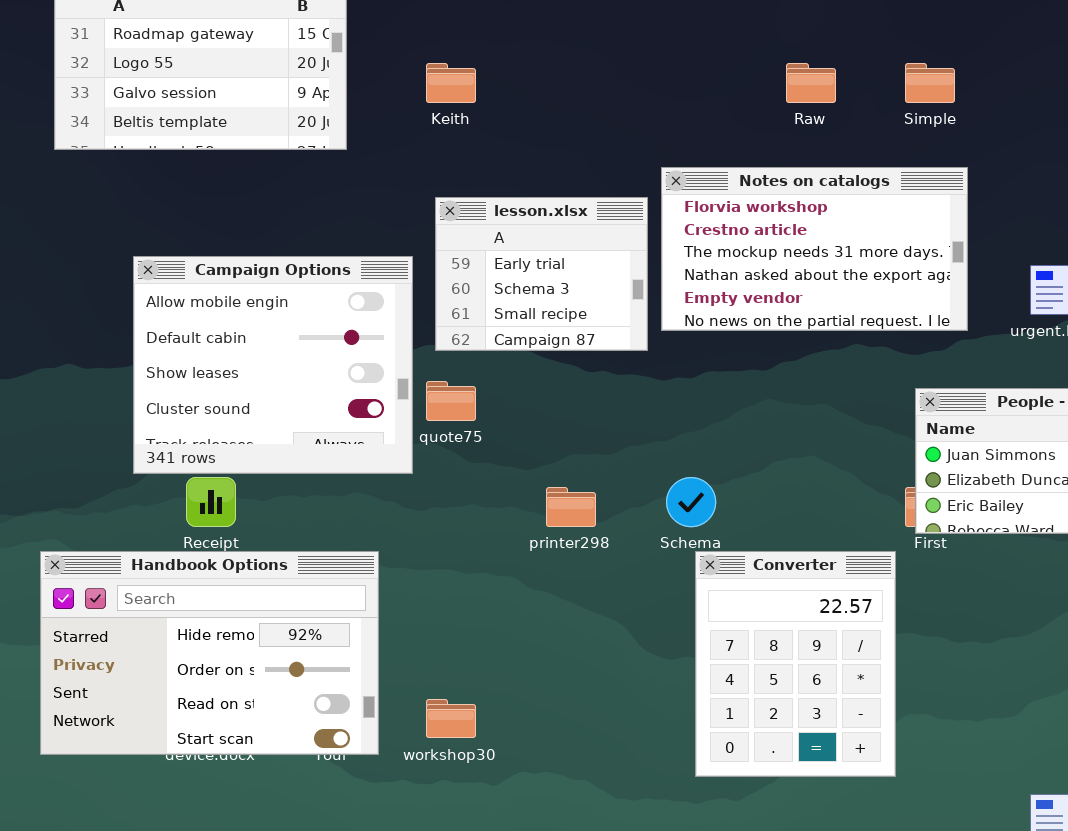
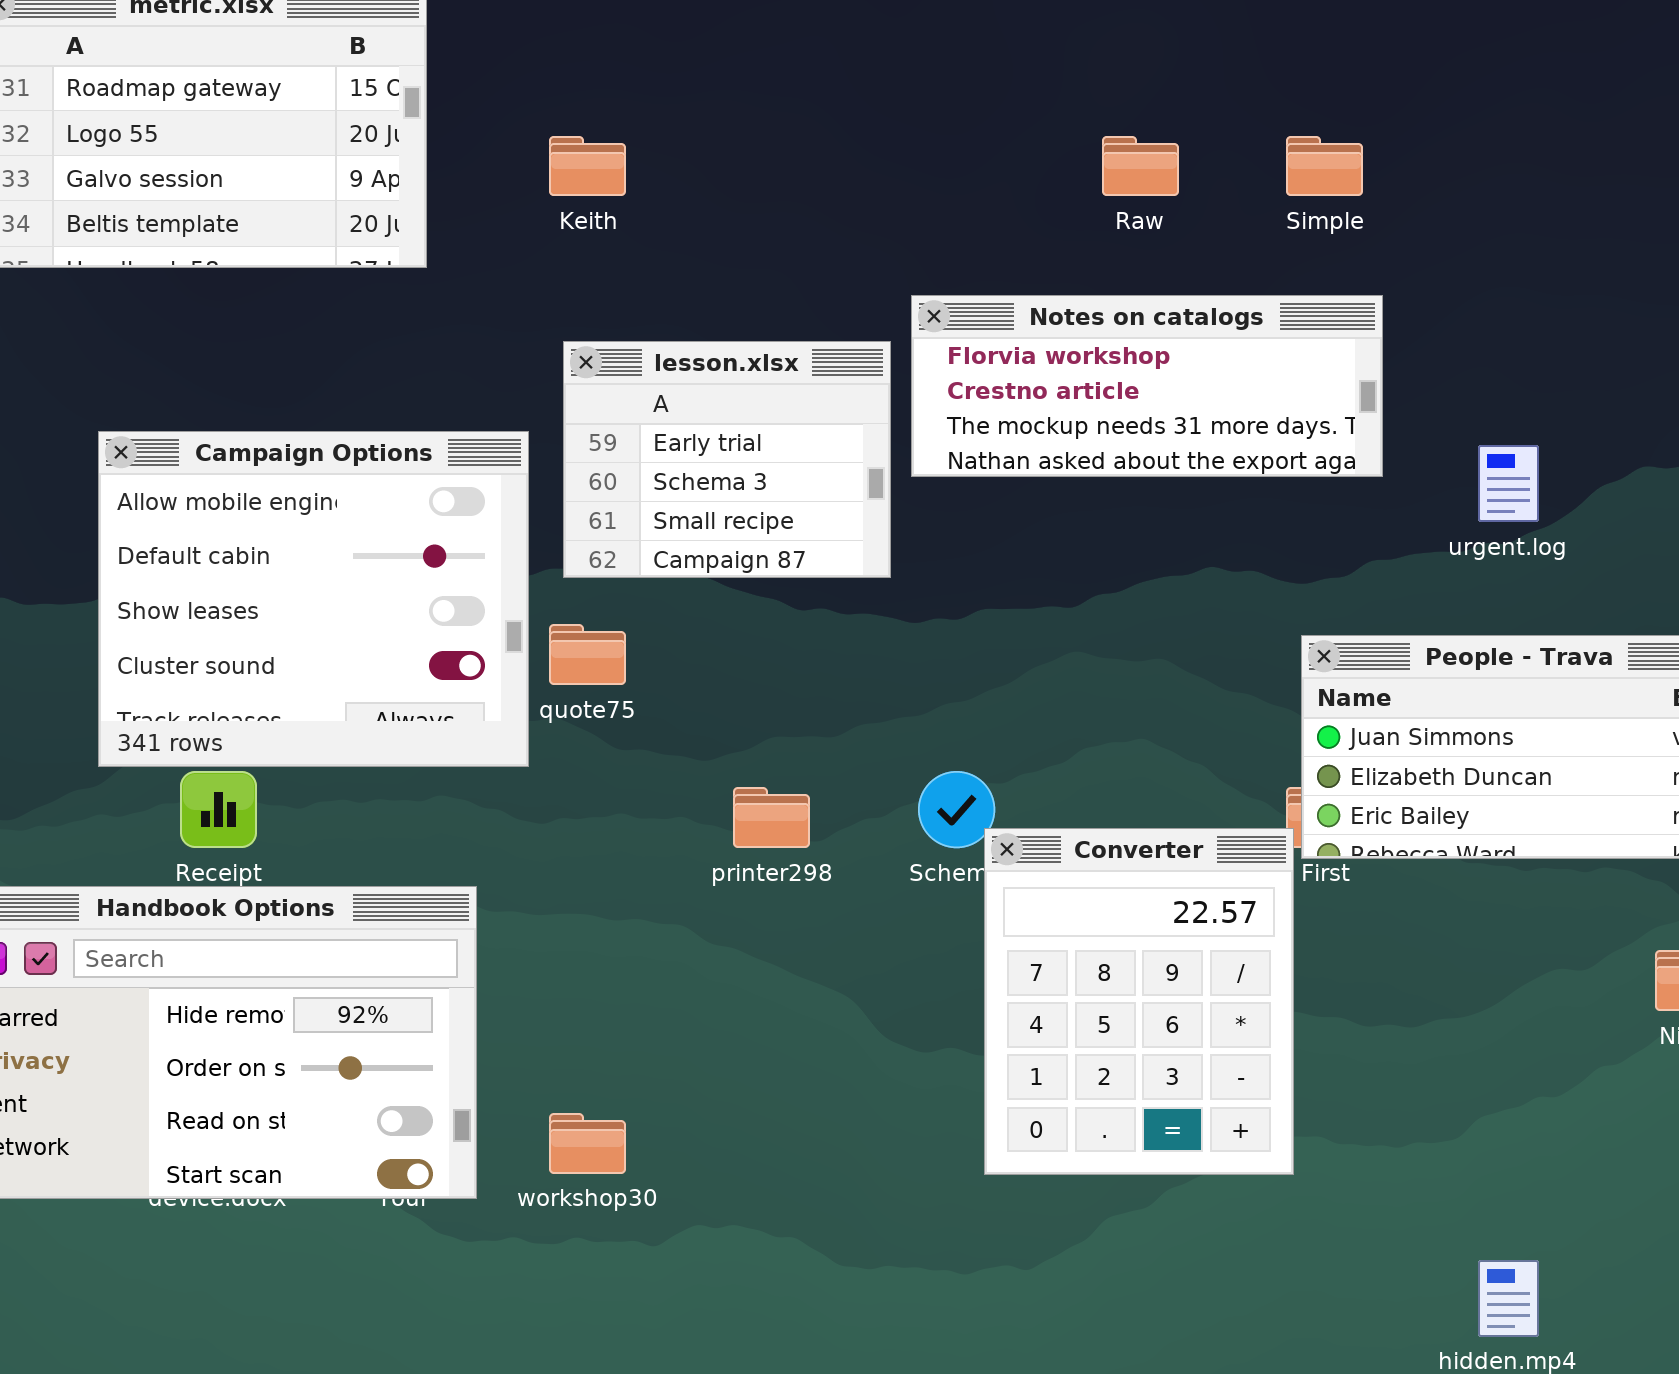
Notes on catalogs: [661,167,968,331] -> [911,295,1383,477], resized
Converter: [695,551,896,777] -> [984,828,1294,1175], moved

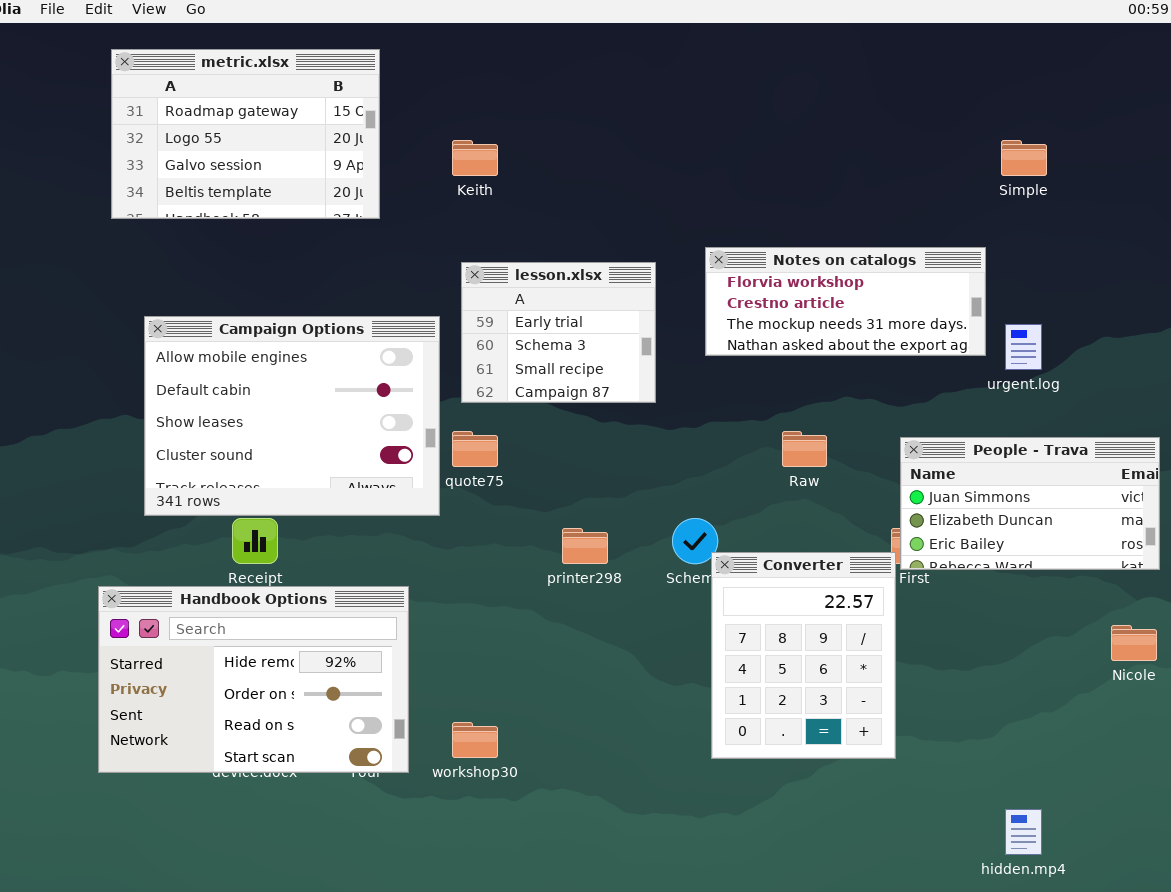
Raw: [1102,136,1179,196] -> [782,431,827,467], moved
Simple: [1286,136,1363,196] -> [1001,140,1047,176], moved
Notes on catalogs: [911,295,1383,477] -> [705,247,986,356], moved
Campaign Options: [98,431,529,767] -> [144,316,440,516], resized

